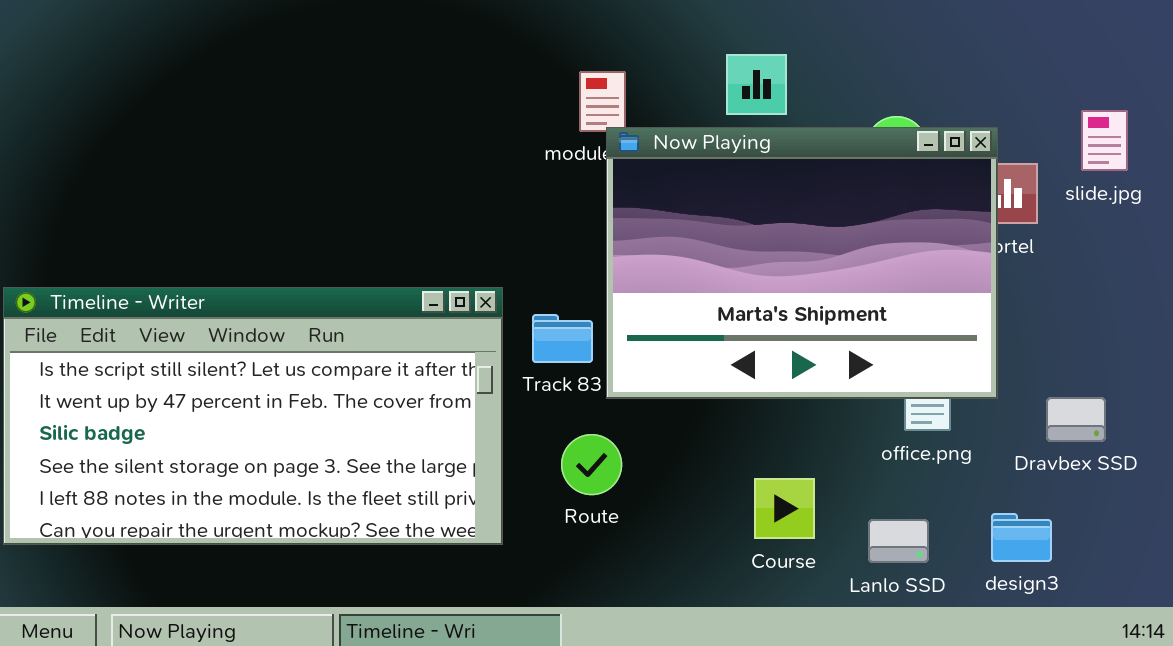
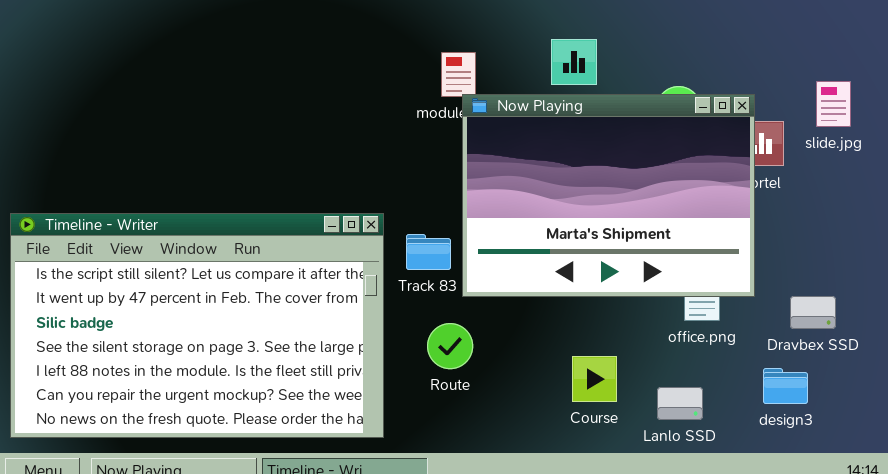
Timeline - Writer: [3,287,503,545] -> [10,213,384,438], resized
design3: [991,513,1052,562] -> [763,368,808,404], moved

